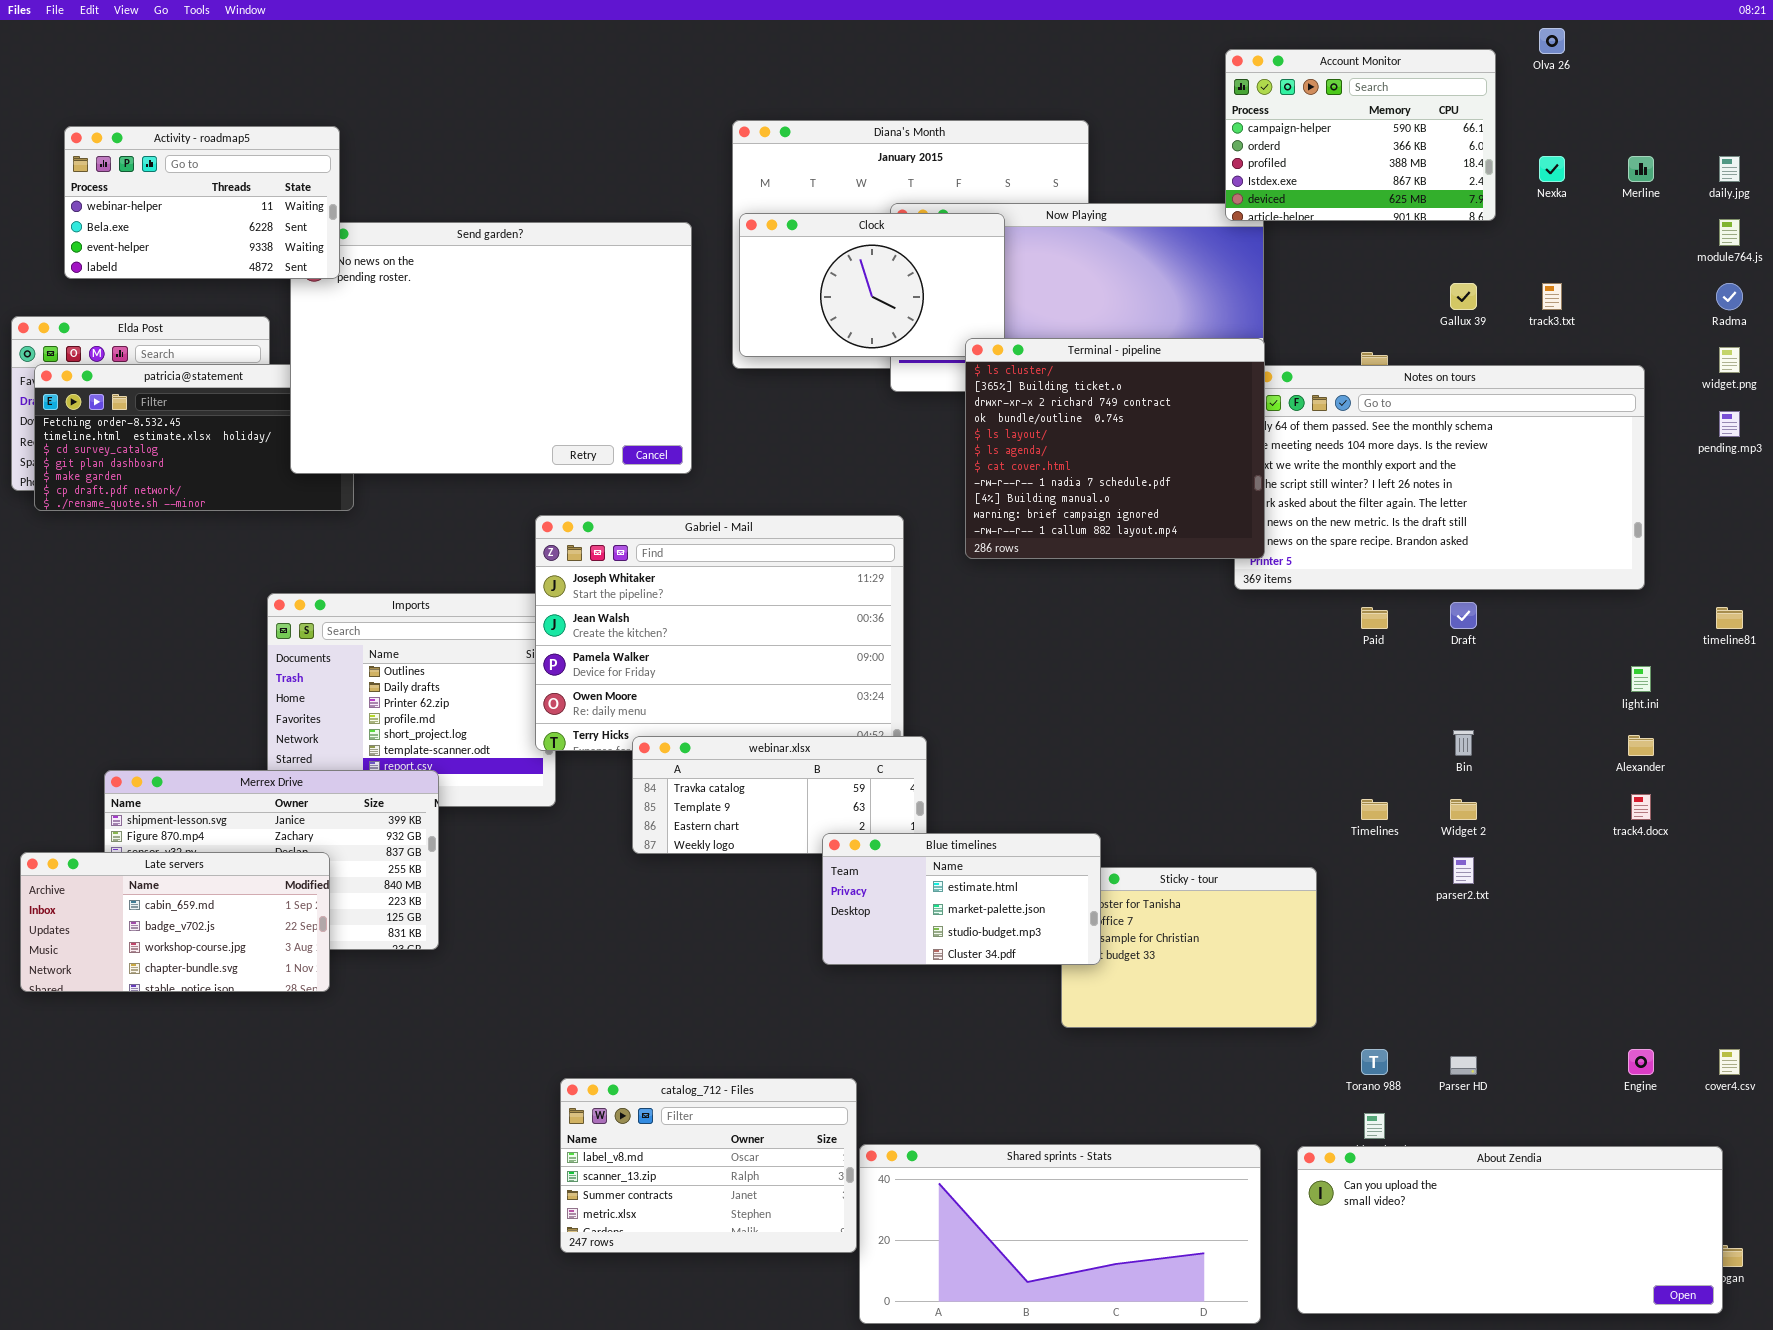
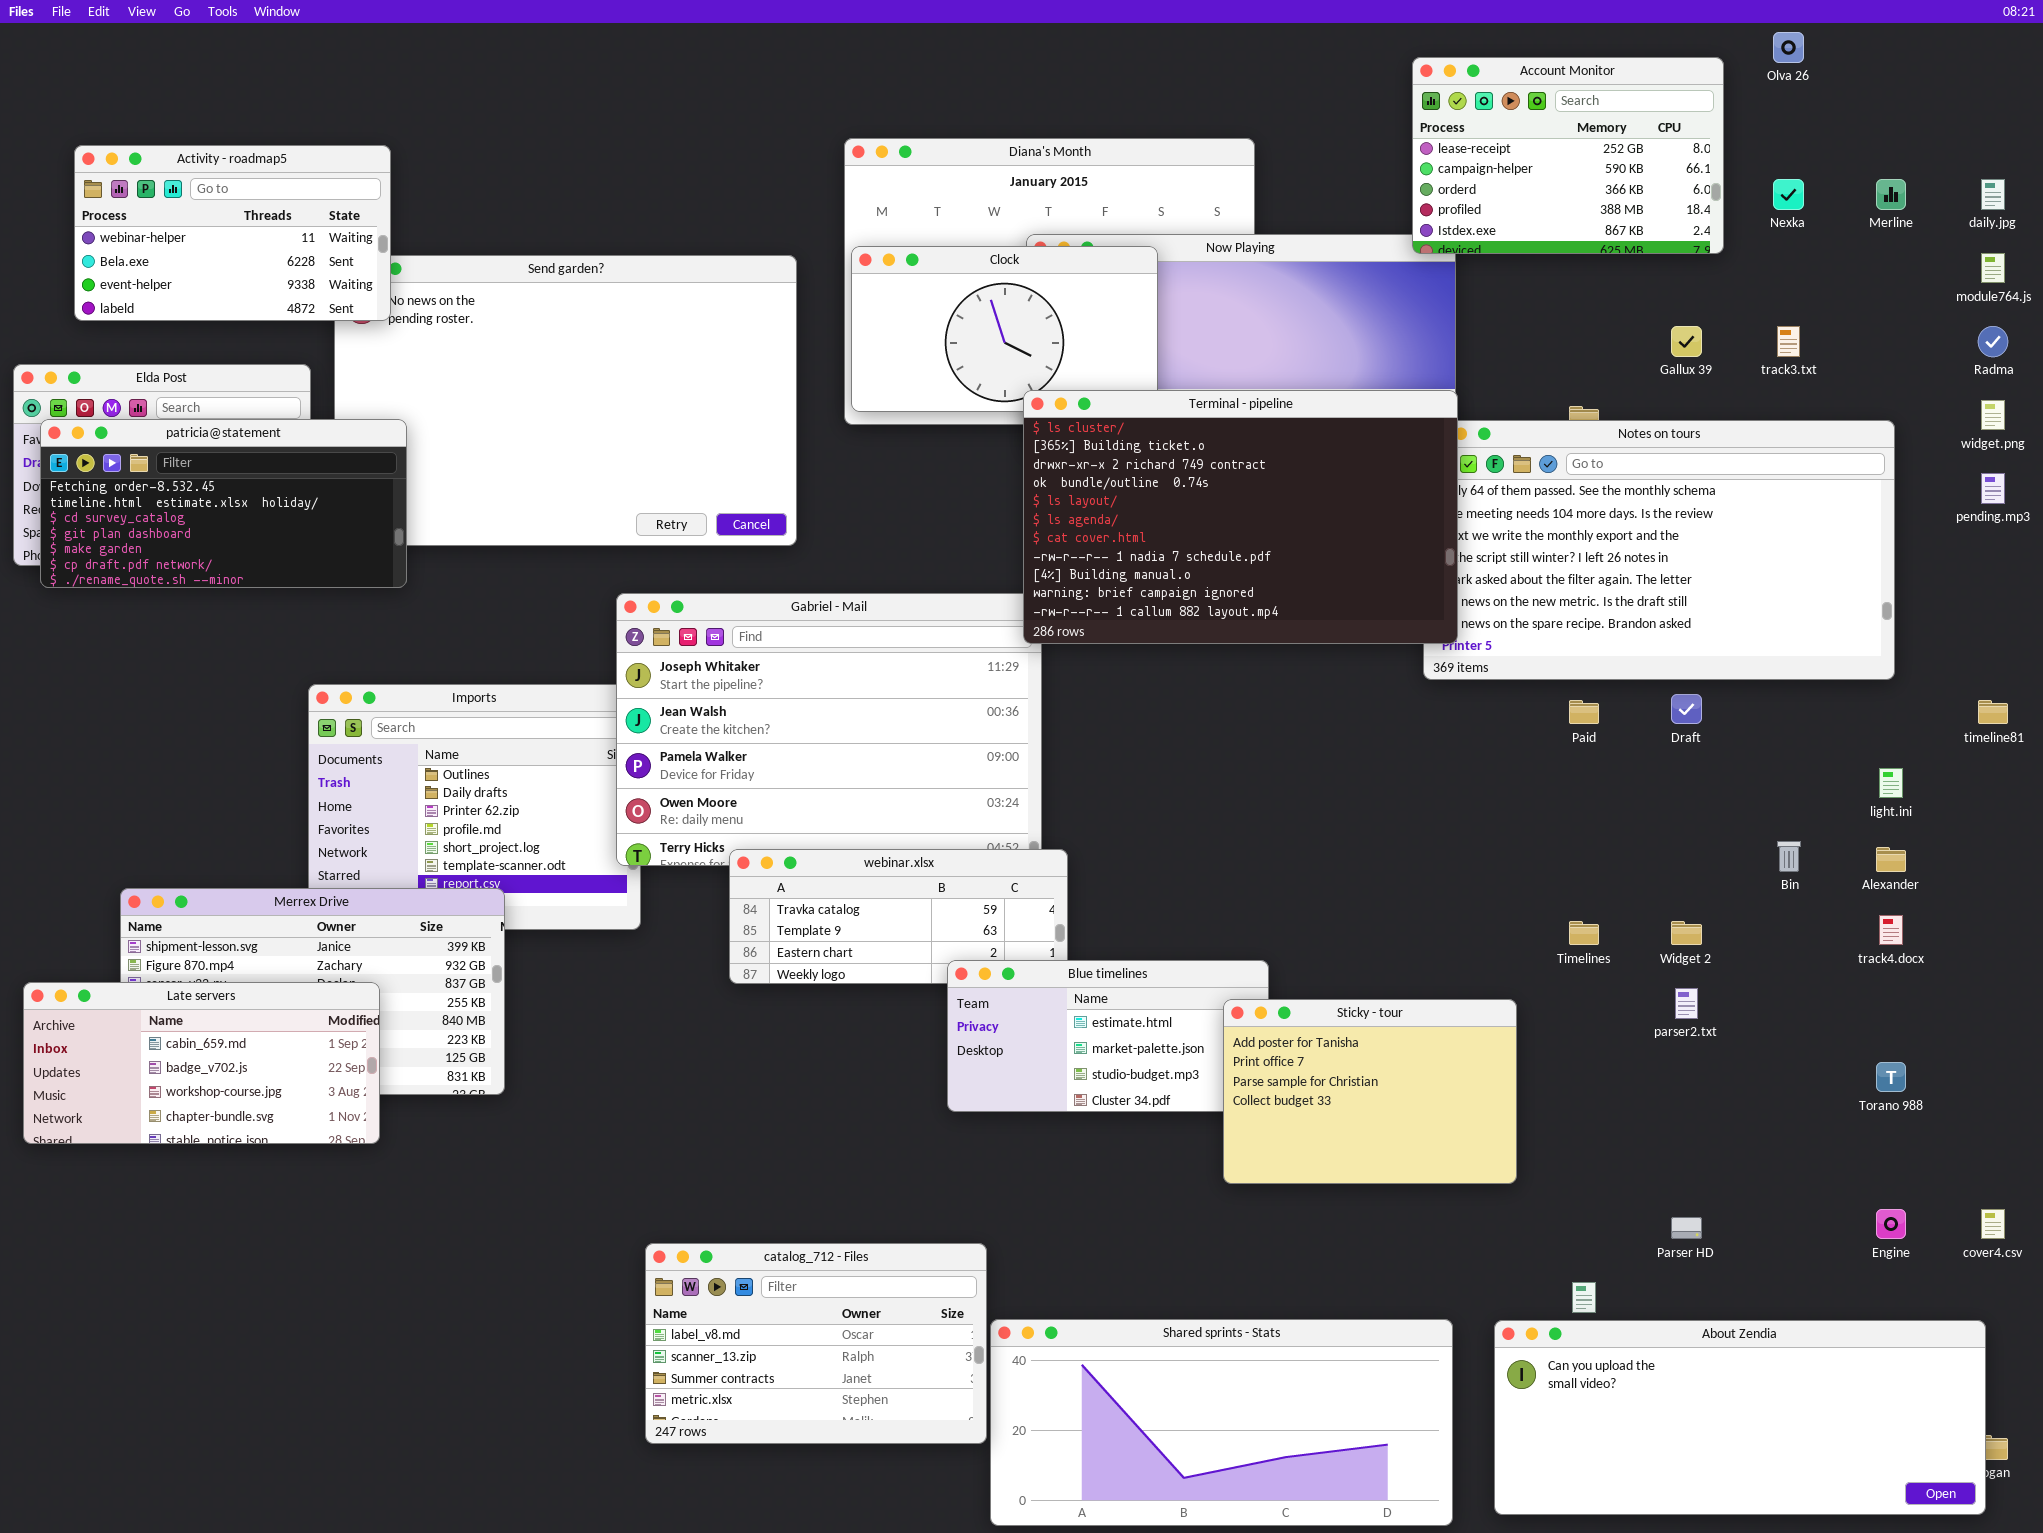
Account Monitor: [1225,49,1496,221] -> [1412,57,1724,254], scrolled up 1 row
Terminal - pipeline: [965,338,1265,559] -> [1023,390,1458,644], resized
patricia@statement: [34,364,354,511] -> [40,419,407,588], raised
Bin: [1453,730,1474,756] -> [1777,841,1801,872], moved
Sticky - tour: [1061,867,1317,1028] -> [1223,999,1517,1184], raised
Torano 988: [1361,1049,1388,1075] -> [1876,1062,1906,1092], moved

